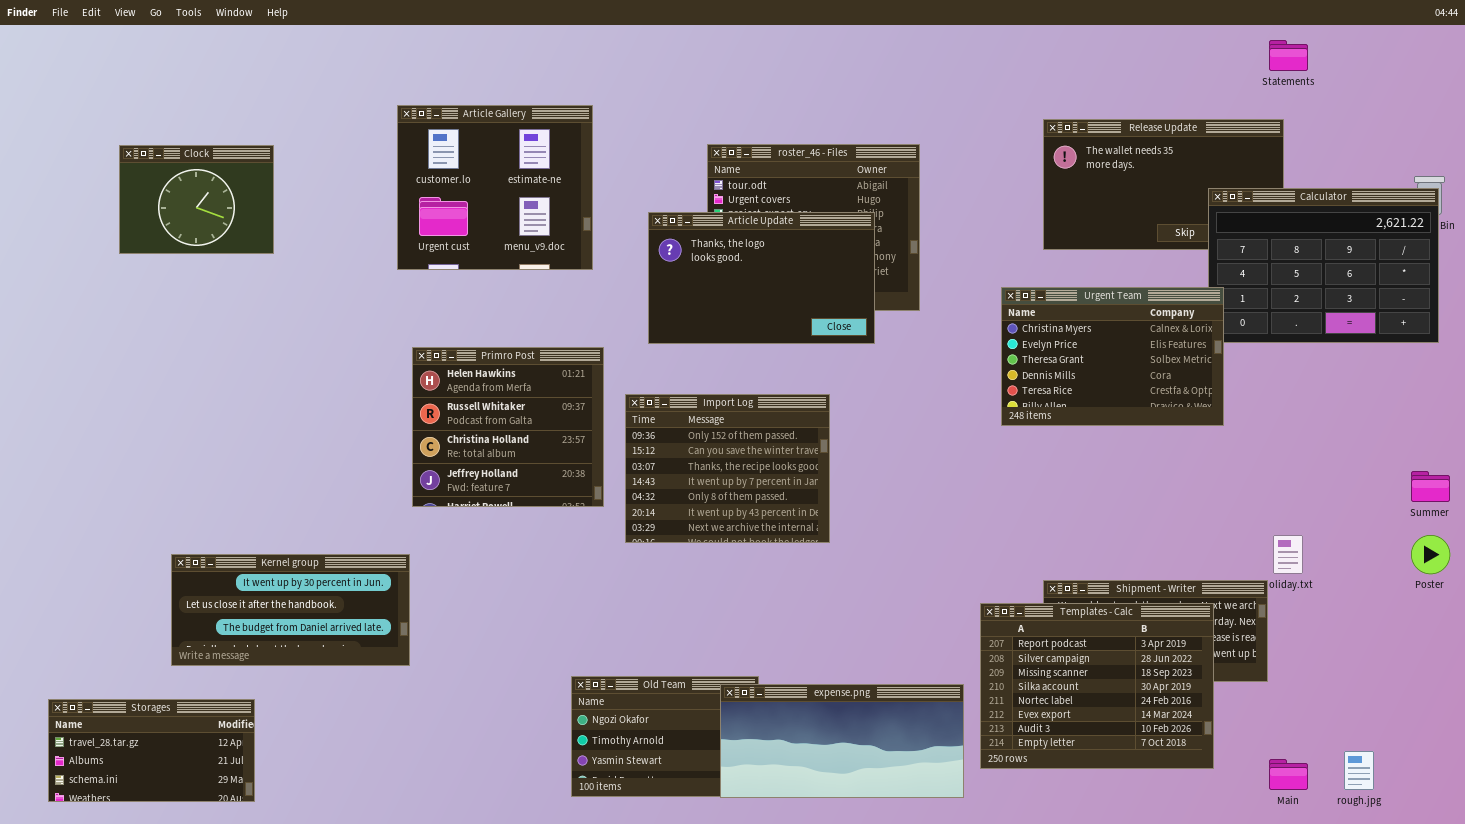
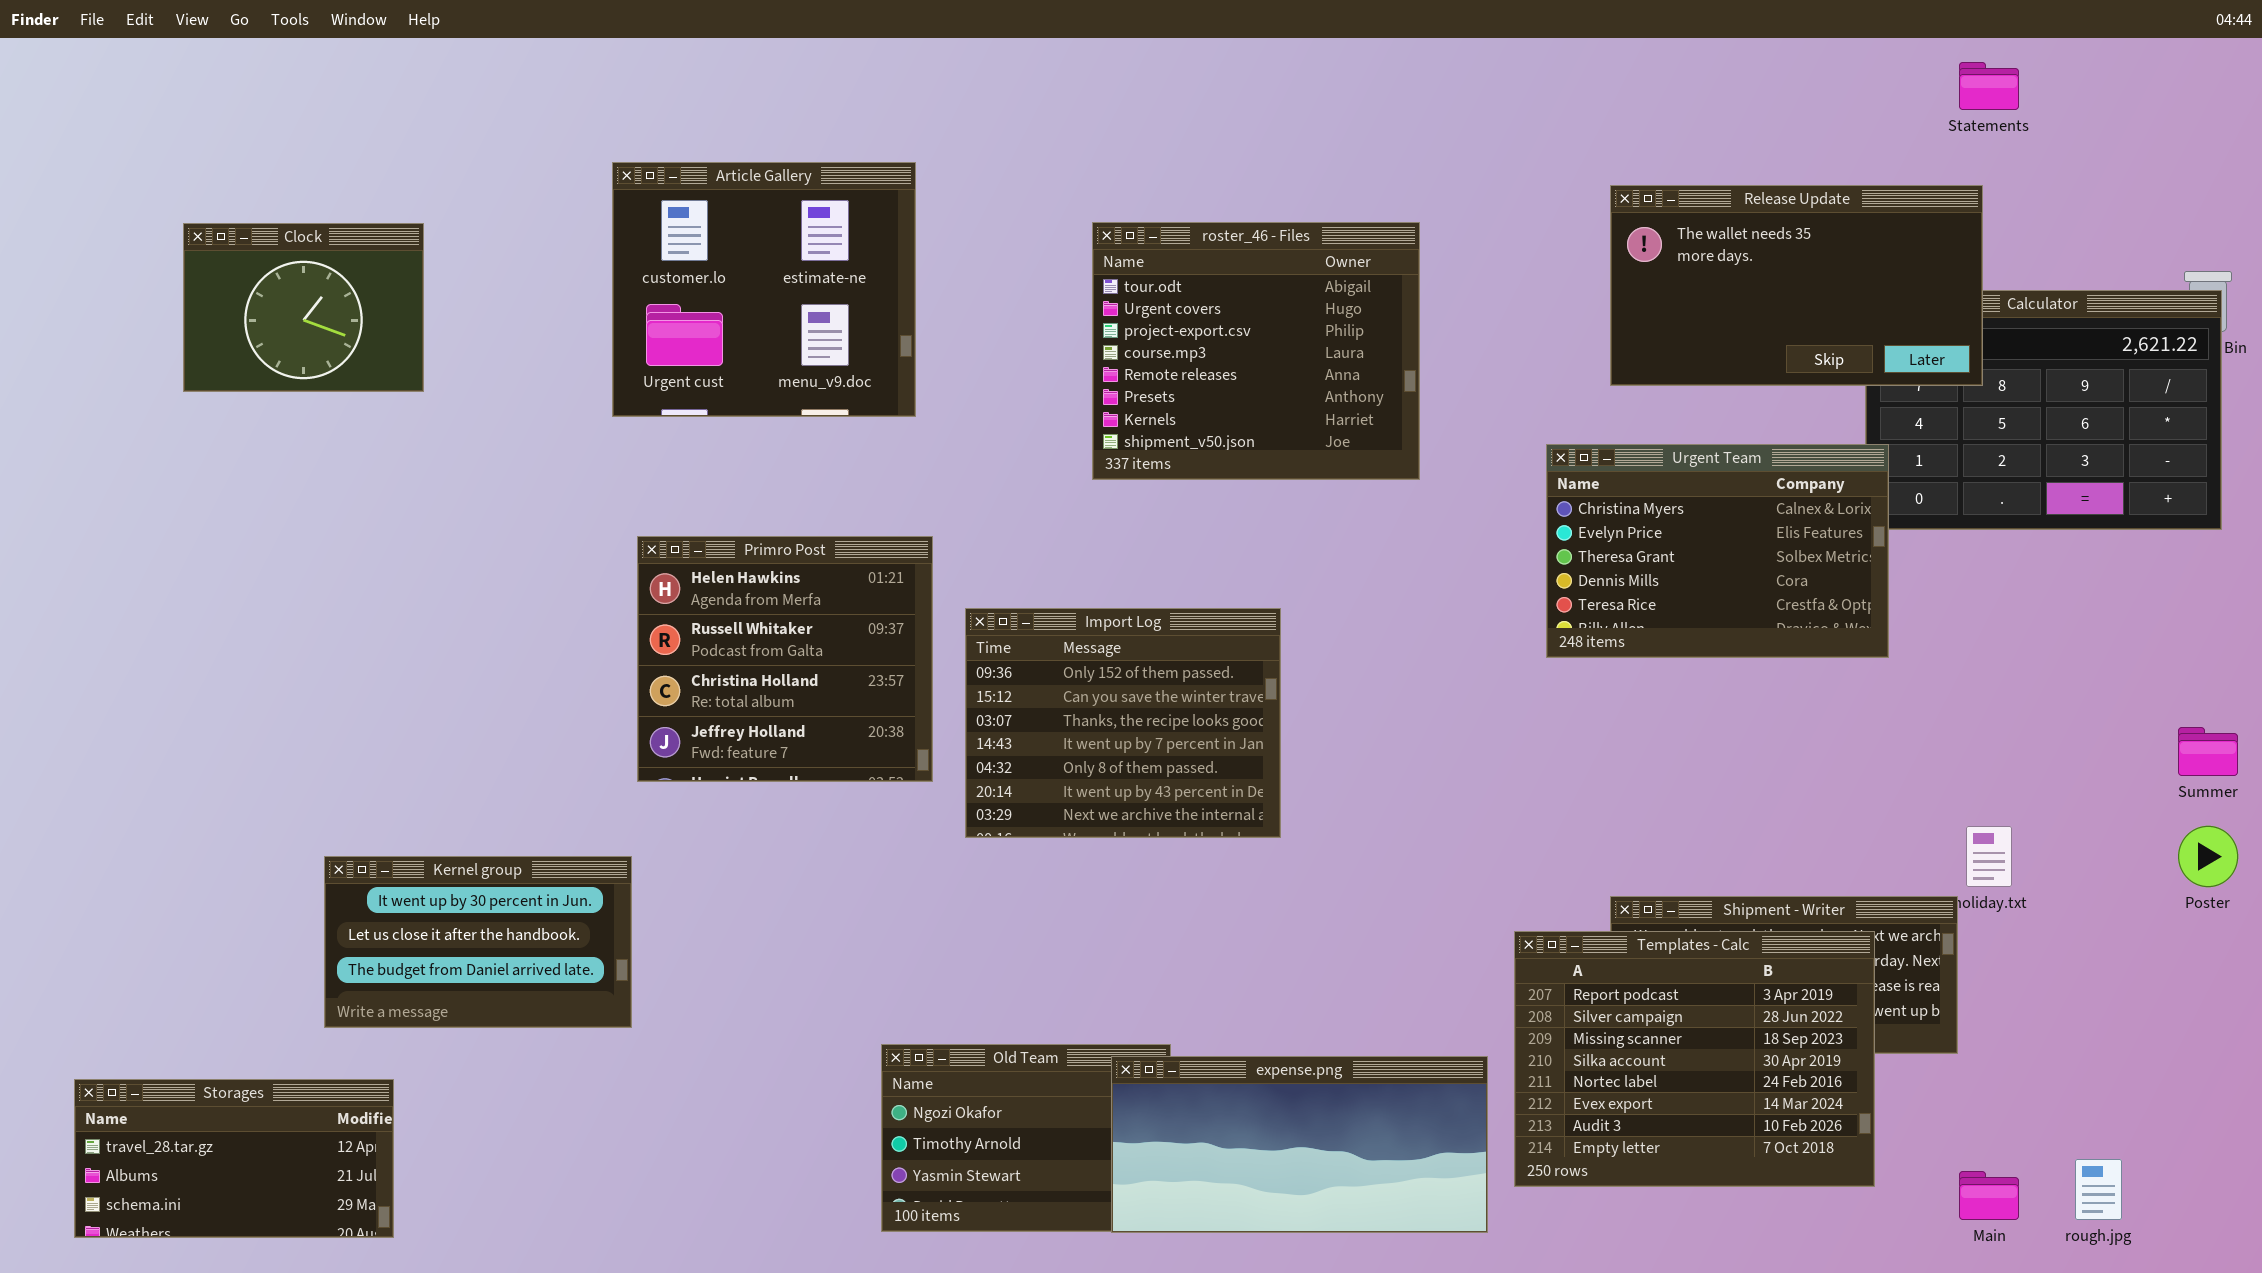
Release Update: [1043,119,1284,250] -> [1610,185,1983,386], raised
Article Update: [648,212,875,344] -> none, closed
Kernel group: [171,554,410,666] -> [324,856,632,1028], resized

